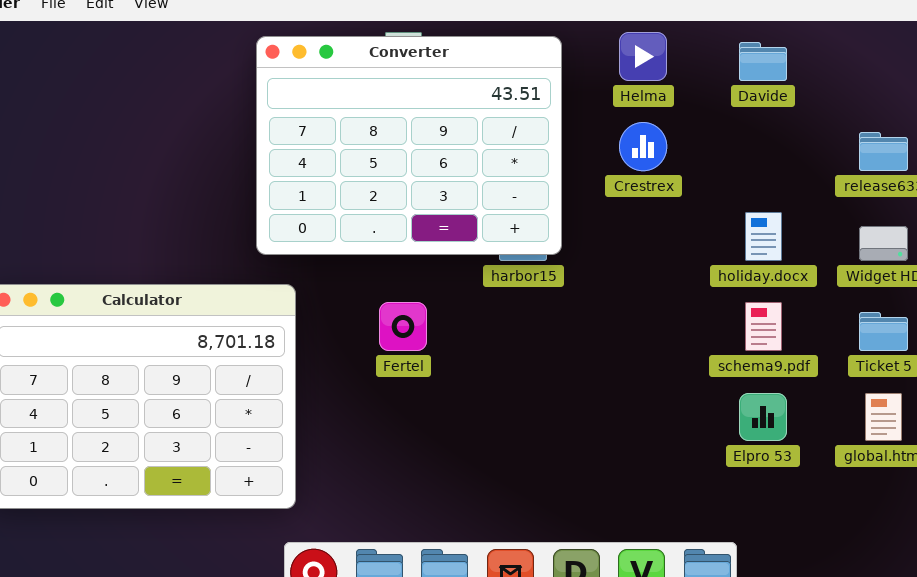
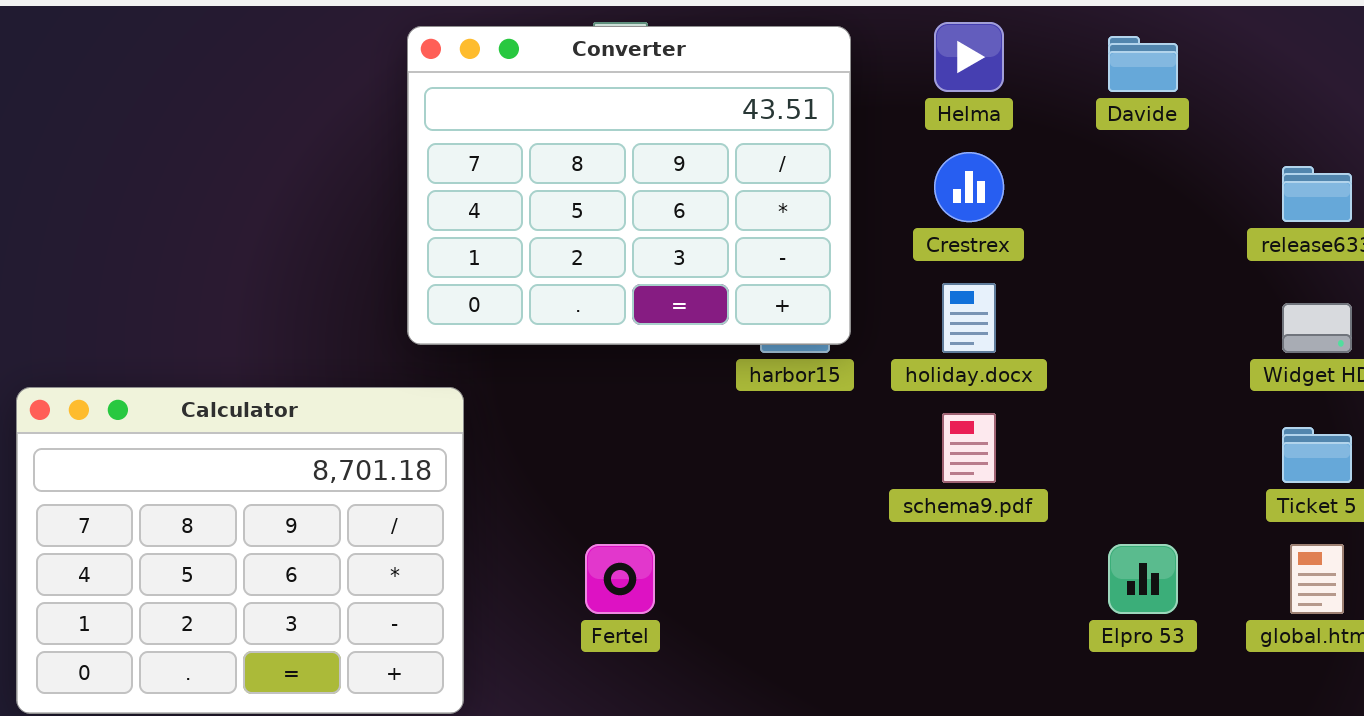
holiday.docx: [745,212,782,261] -> [942,283,996,353], moved
Fertel: [379,302,427,351] -> [585,544,655,614], moved
schema9.pdf: [745,302,782,351] -> [942,413,996,483], moved

